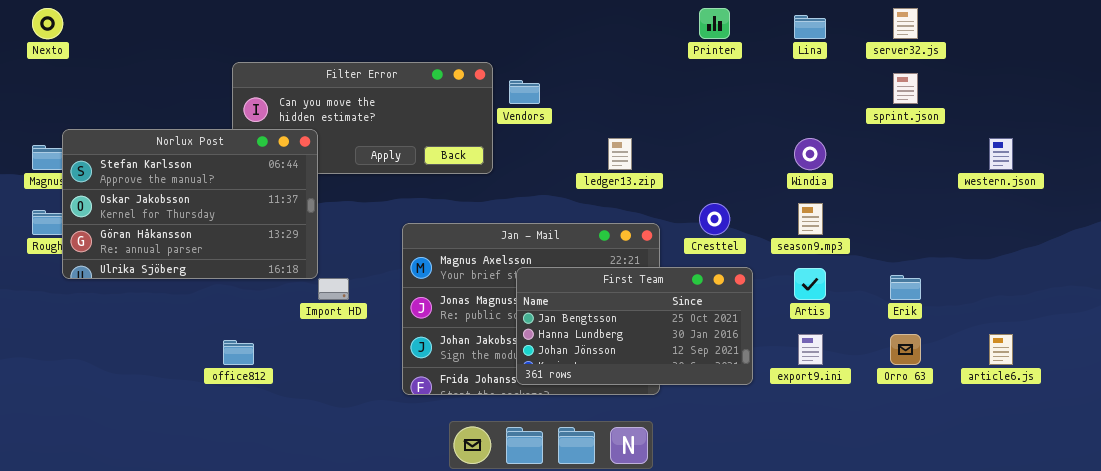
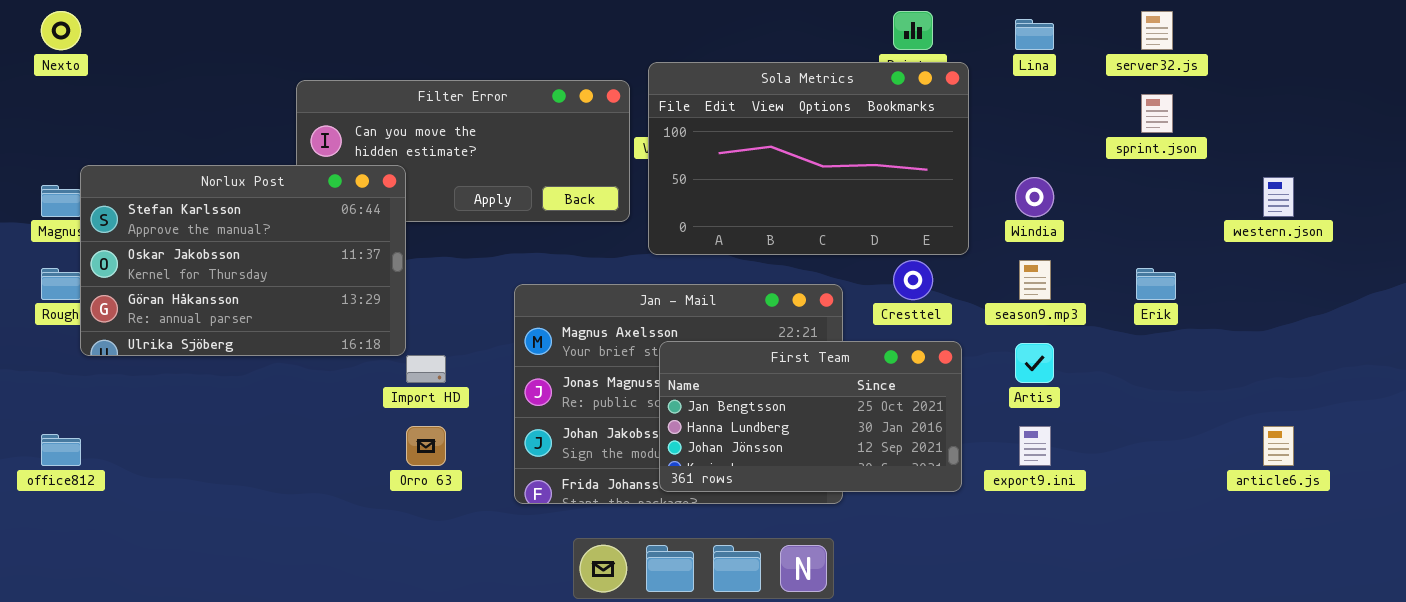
Sola Metrics: none -> [648,62,969,255], opened
Erik: [890,275,921,300] -> [1136,268,1176,300], moved
Orro 63: [890,334,921,365] -> [406,426,446,466], moved
office812: [223,340,254,365] -> [41,434,81,466], moved

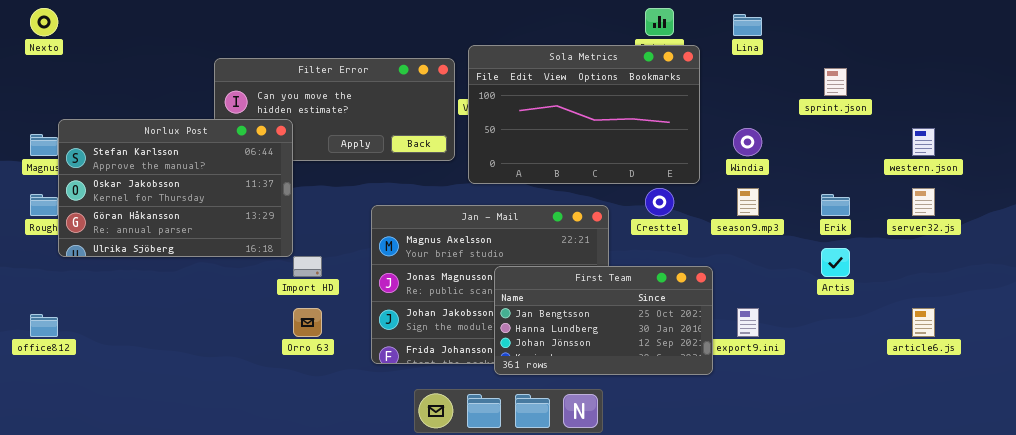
server32.js: [1141,11,1173,50] -> [912,188,935,216], moved
First Team: [659,341,962,492] -> [494,266,713,375], moved
Artis: [1015,343,1054,383] -> [821,248,850,277], moved

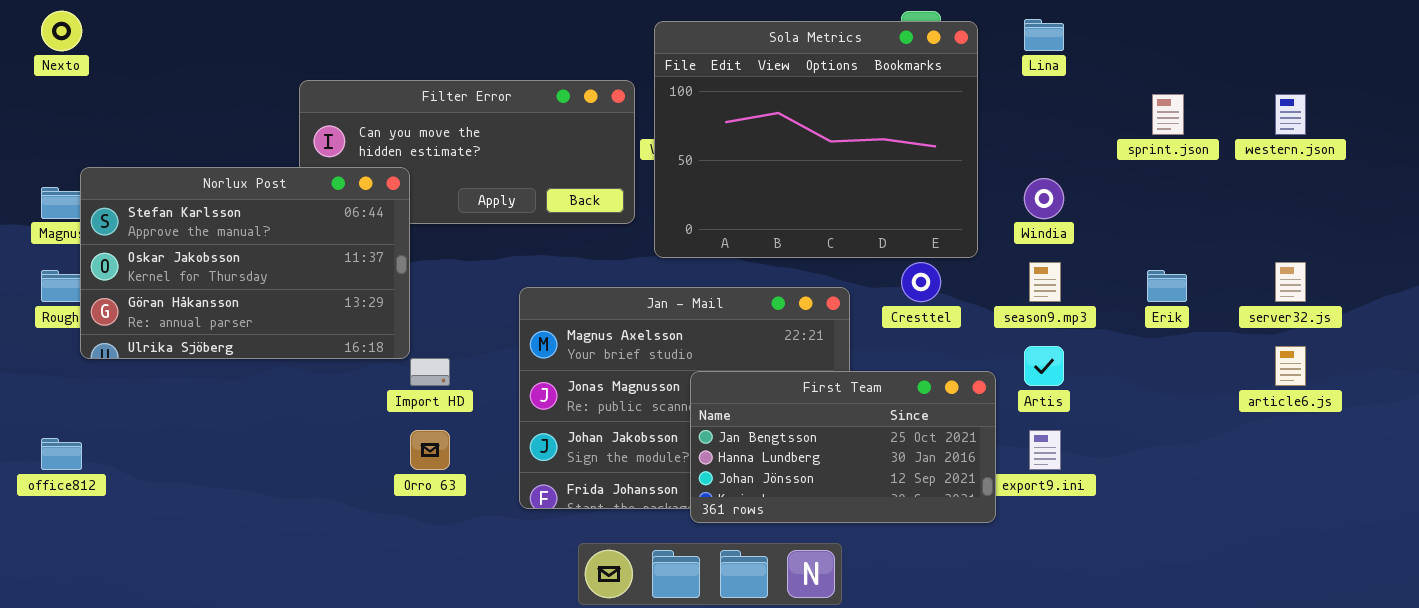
Sola Metrics: [468,45,700,184] -> [654,21,978,258], resized
western.json: [912,128,935,156] -> [1275,94,1306,135], moved
Artis: [821,248,850,277] -> [1024,346,1064,386], moved
article6.js: [912,308,935,337] -> [1275,346,1306,386], moved

